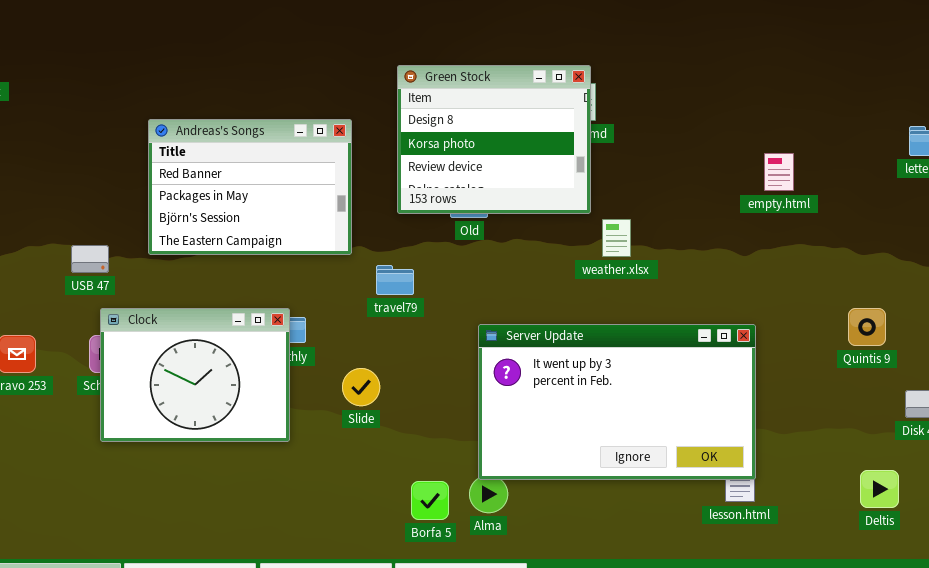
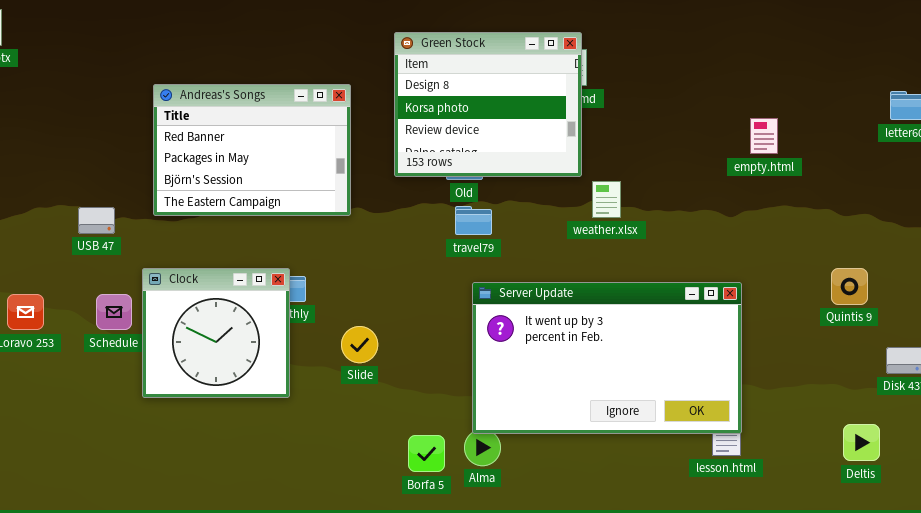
travel79: [376,265,414,295] -> [455,206,492,235], moved
Clock: [100,308,290,442] -> [142,268,290,398], resized

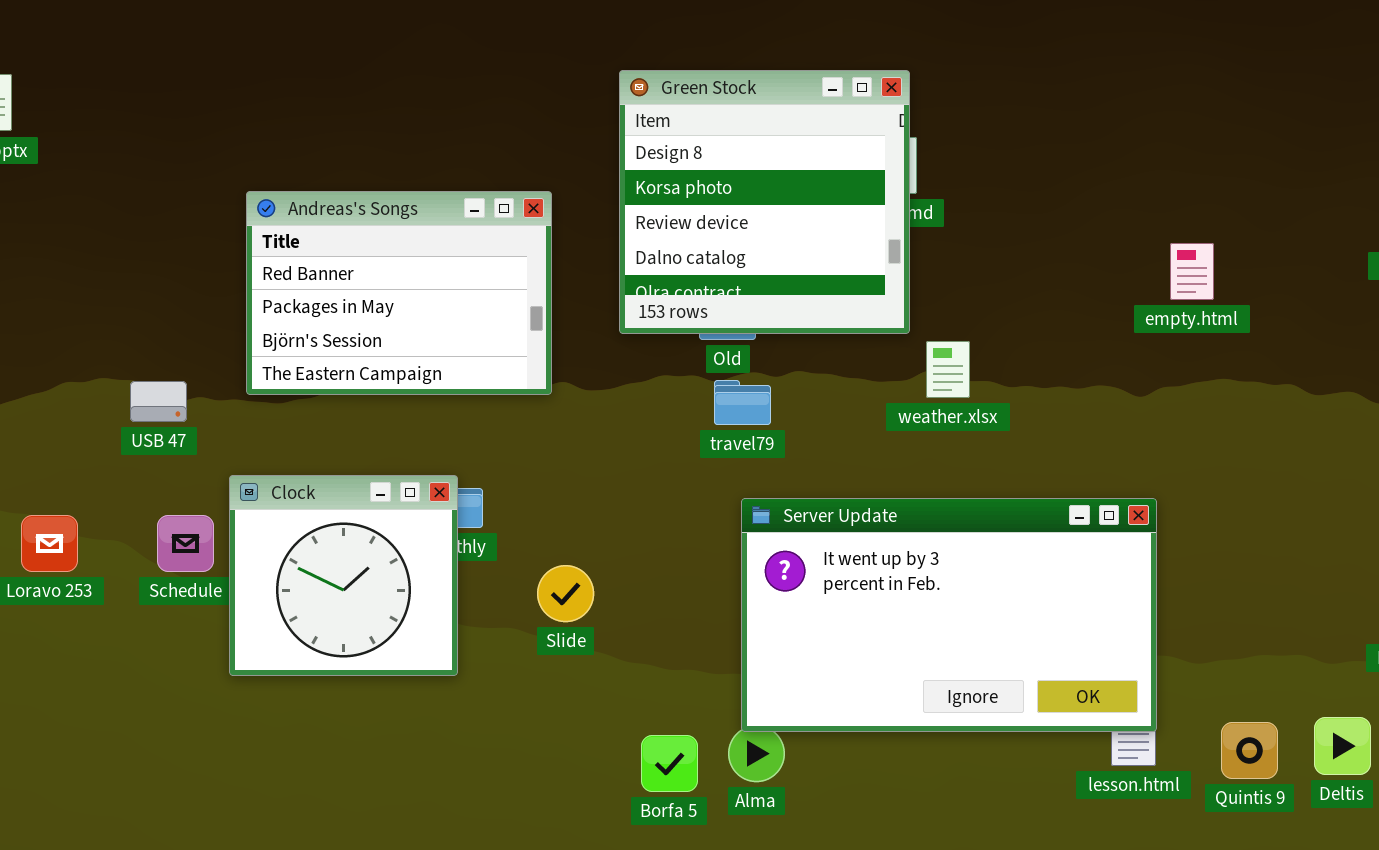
Green Stock: [394,32,582,177] -> [619,70,910,334], resized
Quintis 9: [831,268,868,305] -> [1221,722,1278,779], moved

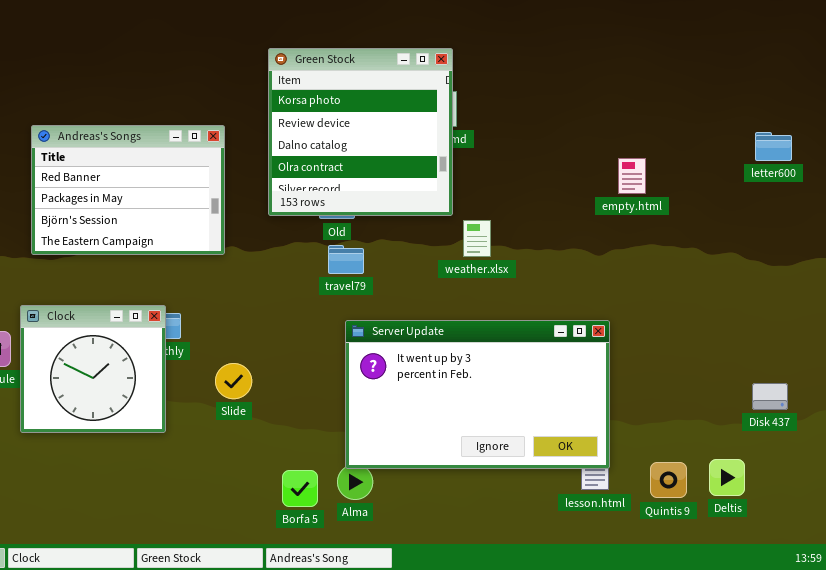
Green Stock: [619,70,910,334] -> [268,48,453,216], scrolled down 1 row

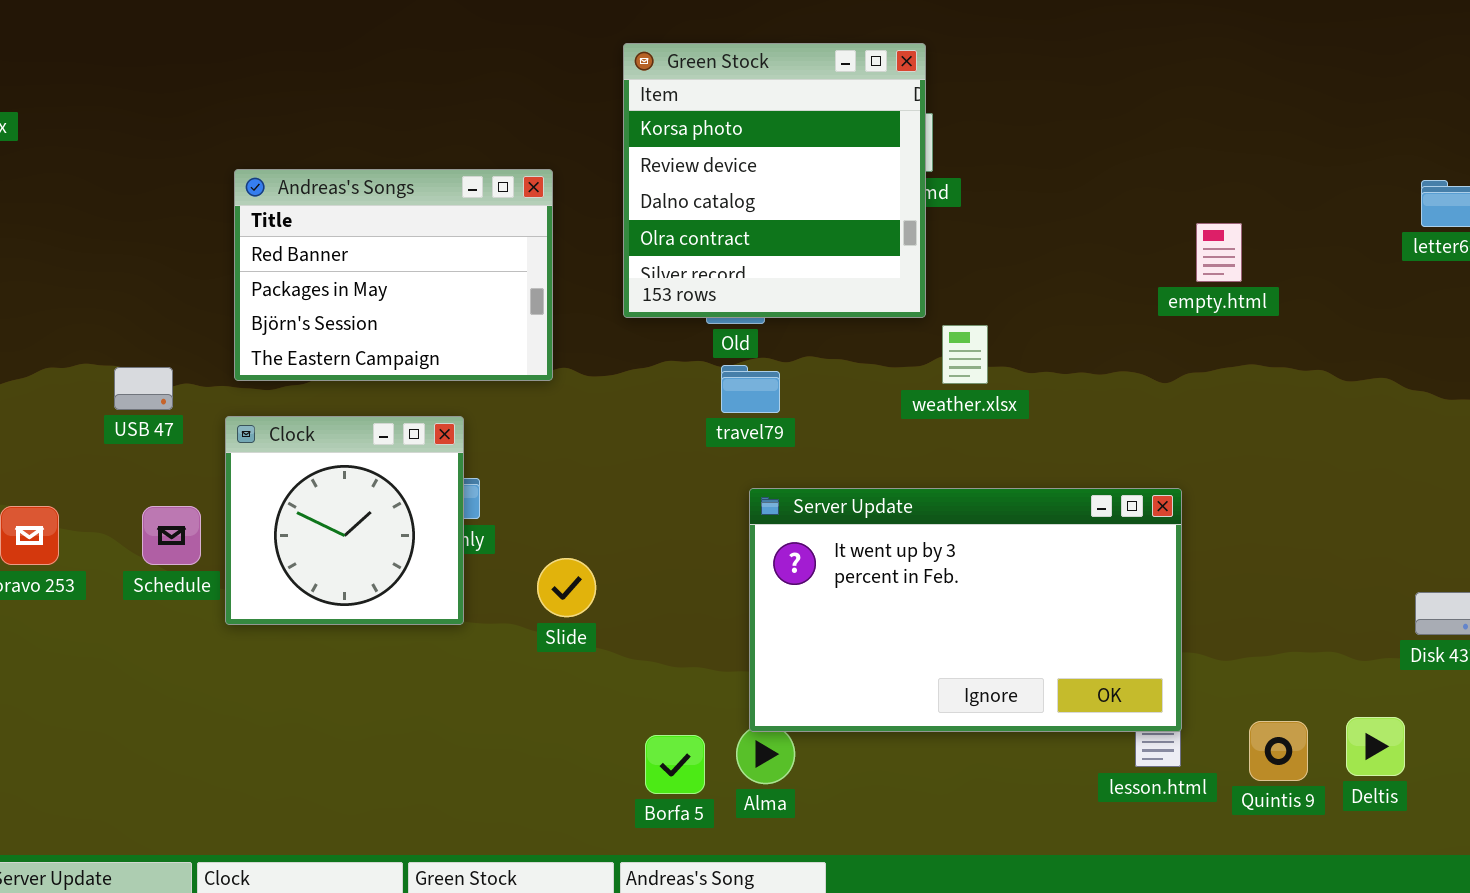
Clock: [20,305,166,433] -> [225,416,464,625], moved

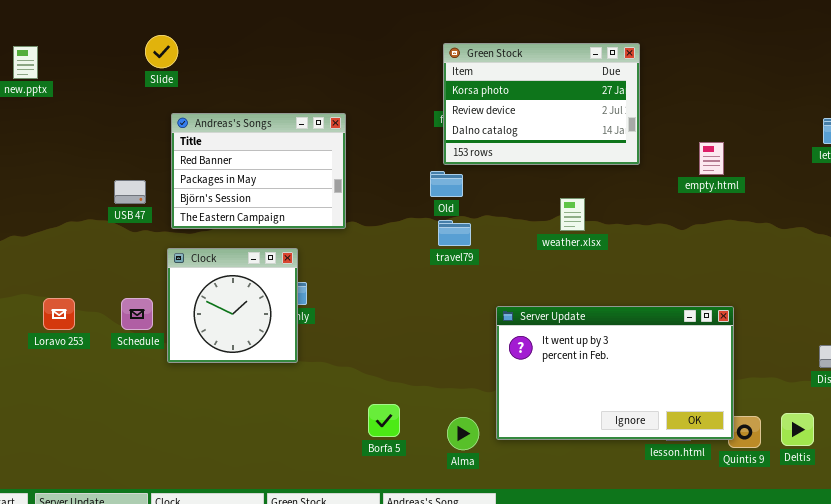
Green Stock: [623,43,926,318] -> [443,43,640,165], moved, resized
USB 47: [114,367,173,410] -> [114,180,146,204], moved
Server Update: [749,488,1182,732] -> [496,306,734,440], moved
Slide: [537,558,596,617] -> [145,35,178,68], moved
Borfa 5: [645,735,705,794] -> [368,404,400,437], moved

